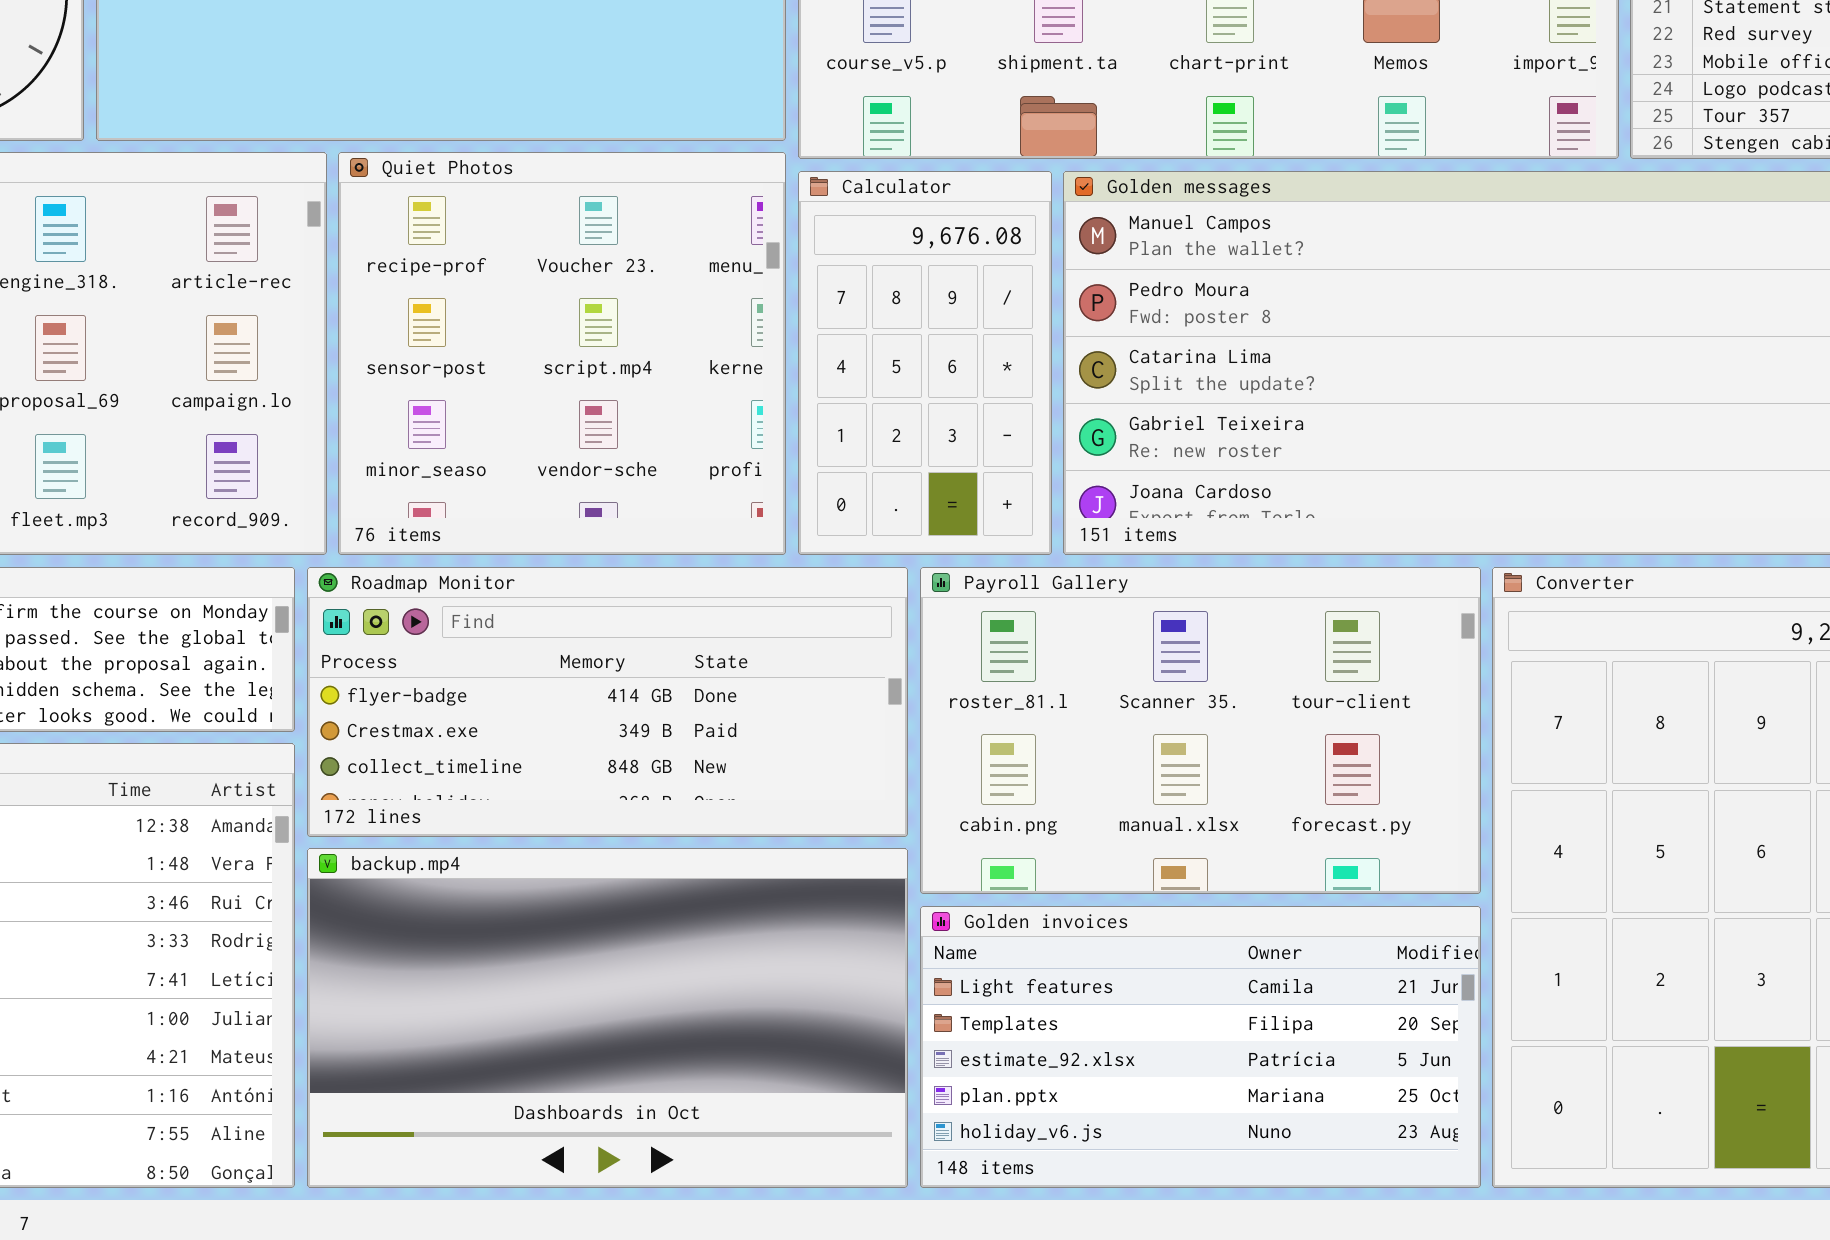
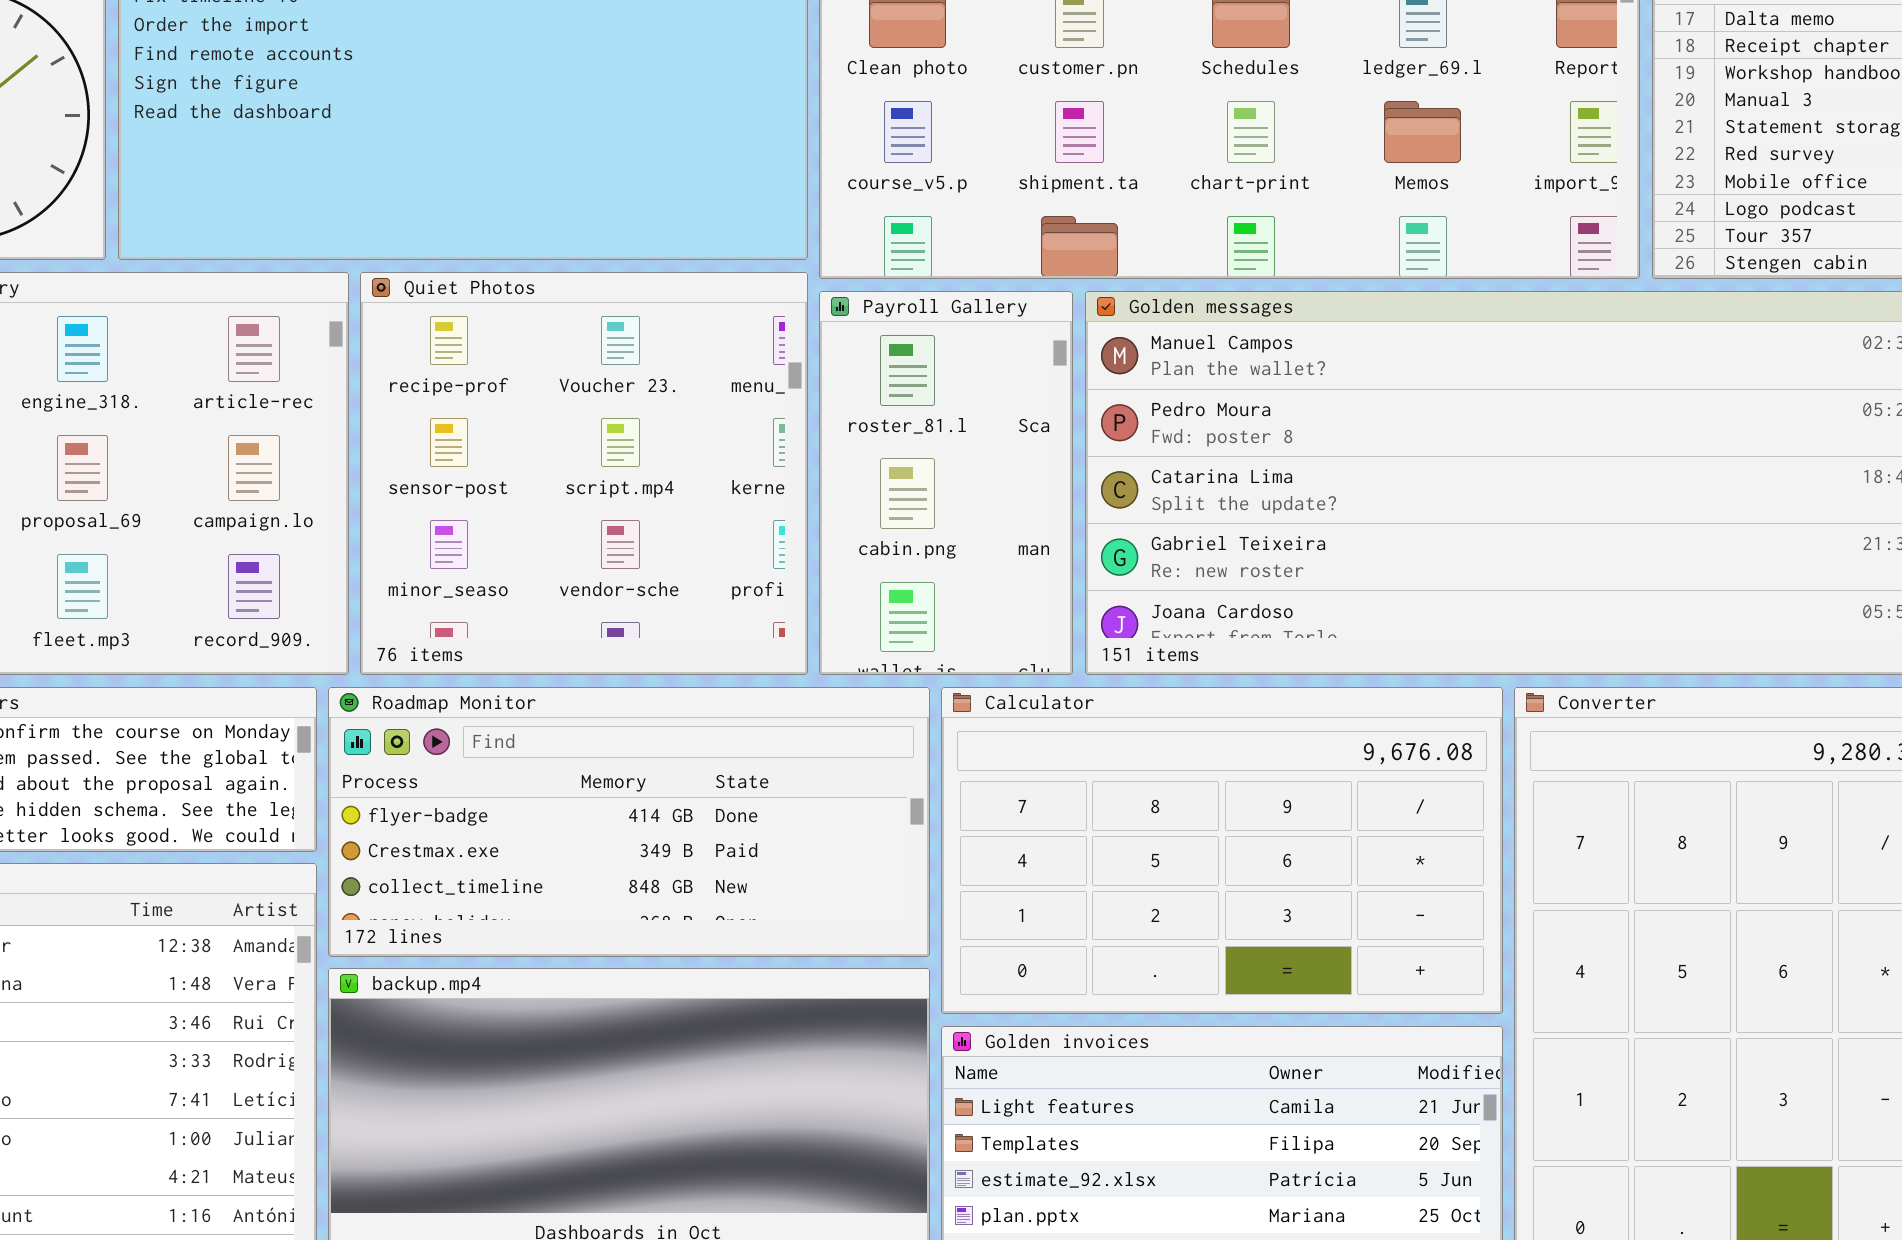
Calculator: [798,171,1052,555] -> [941,687,1503,1014], moved, resized
Payroll Gallery: [920,567,1481,894] -> [819,291,1073,675], moved, resized

